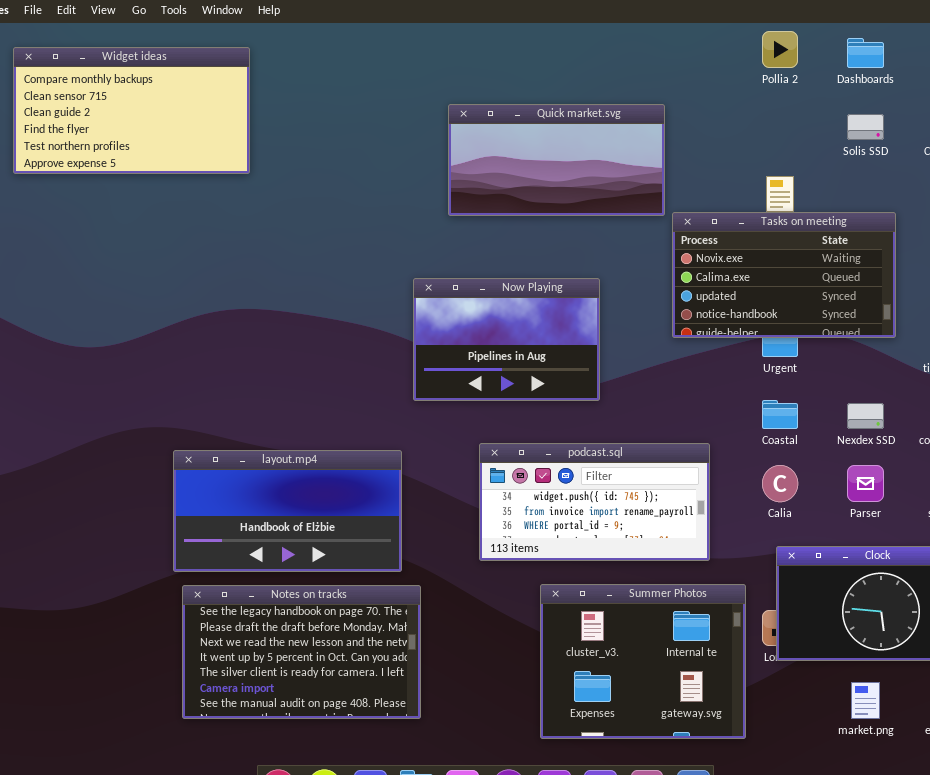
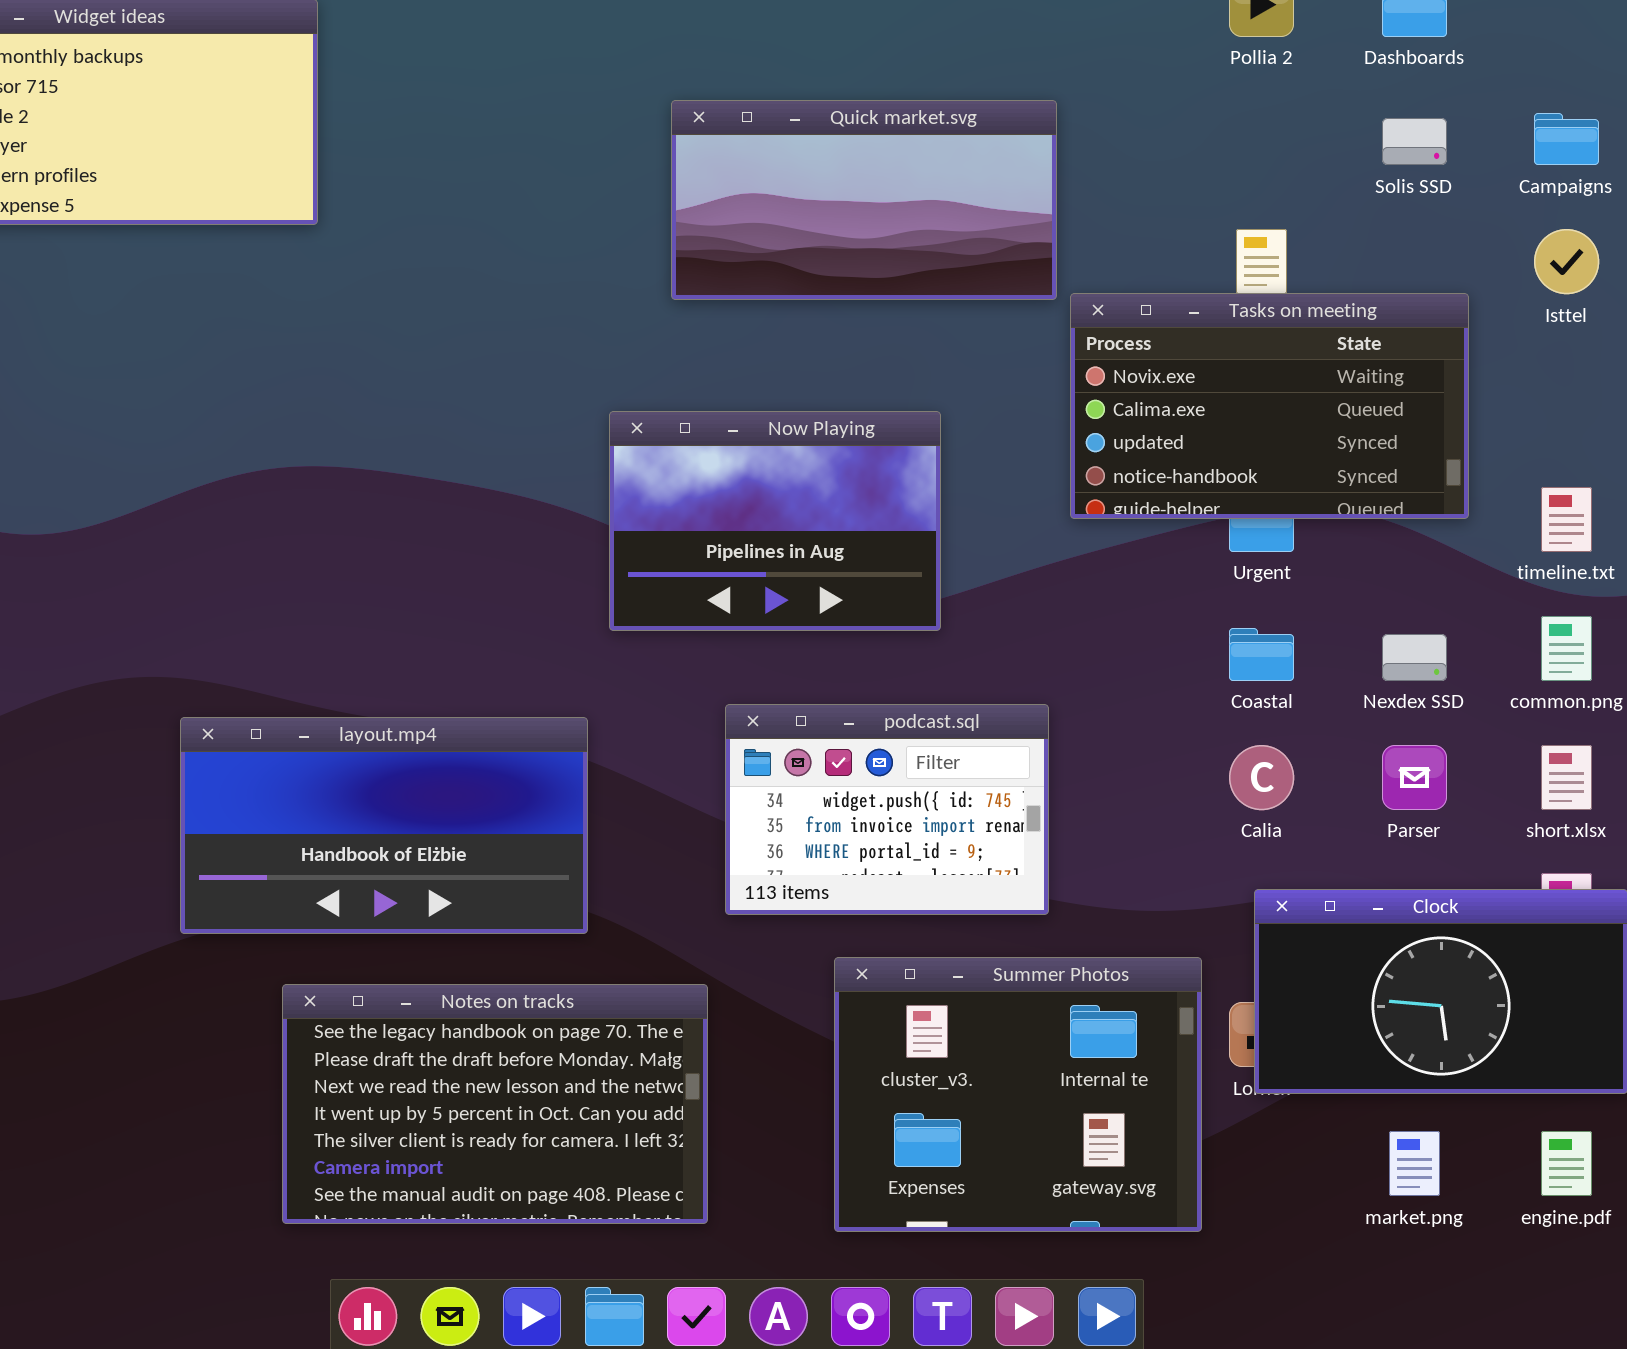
podcast.sql: [479,443,710,561] -> [725,704,1049,915], resized
Notes on tracks: [182,585,421,719] -> [282,984,708,1224], moved

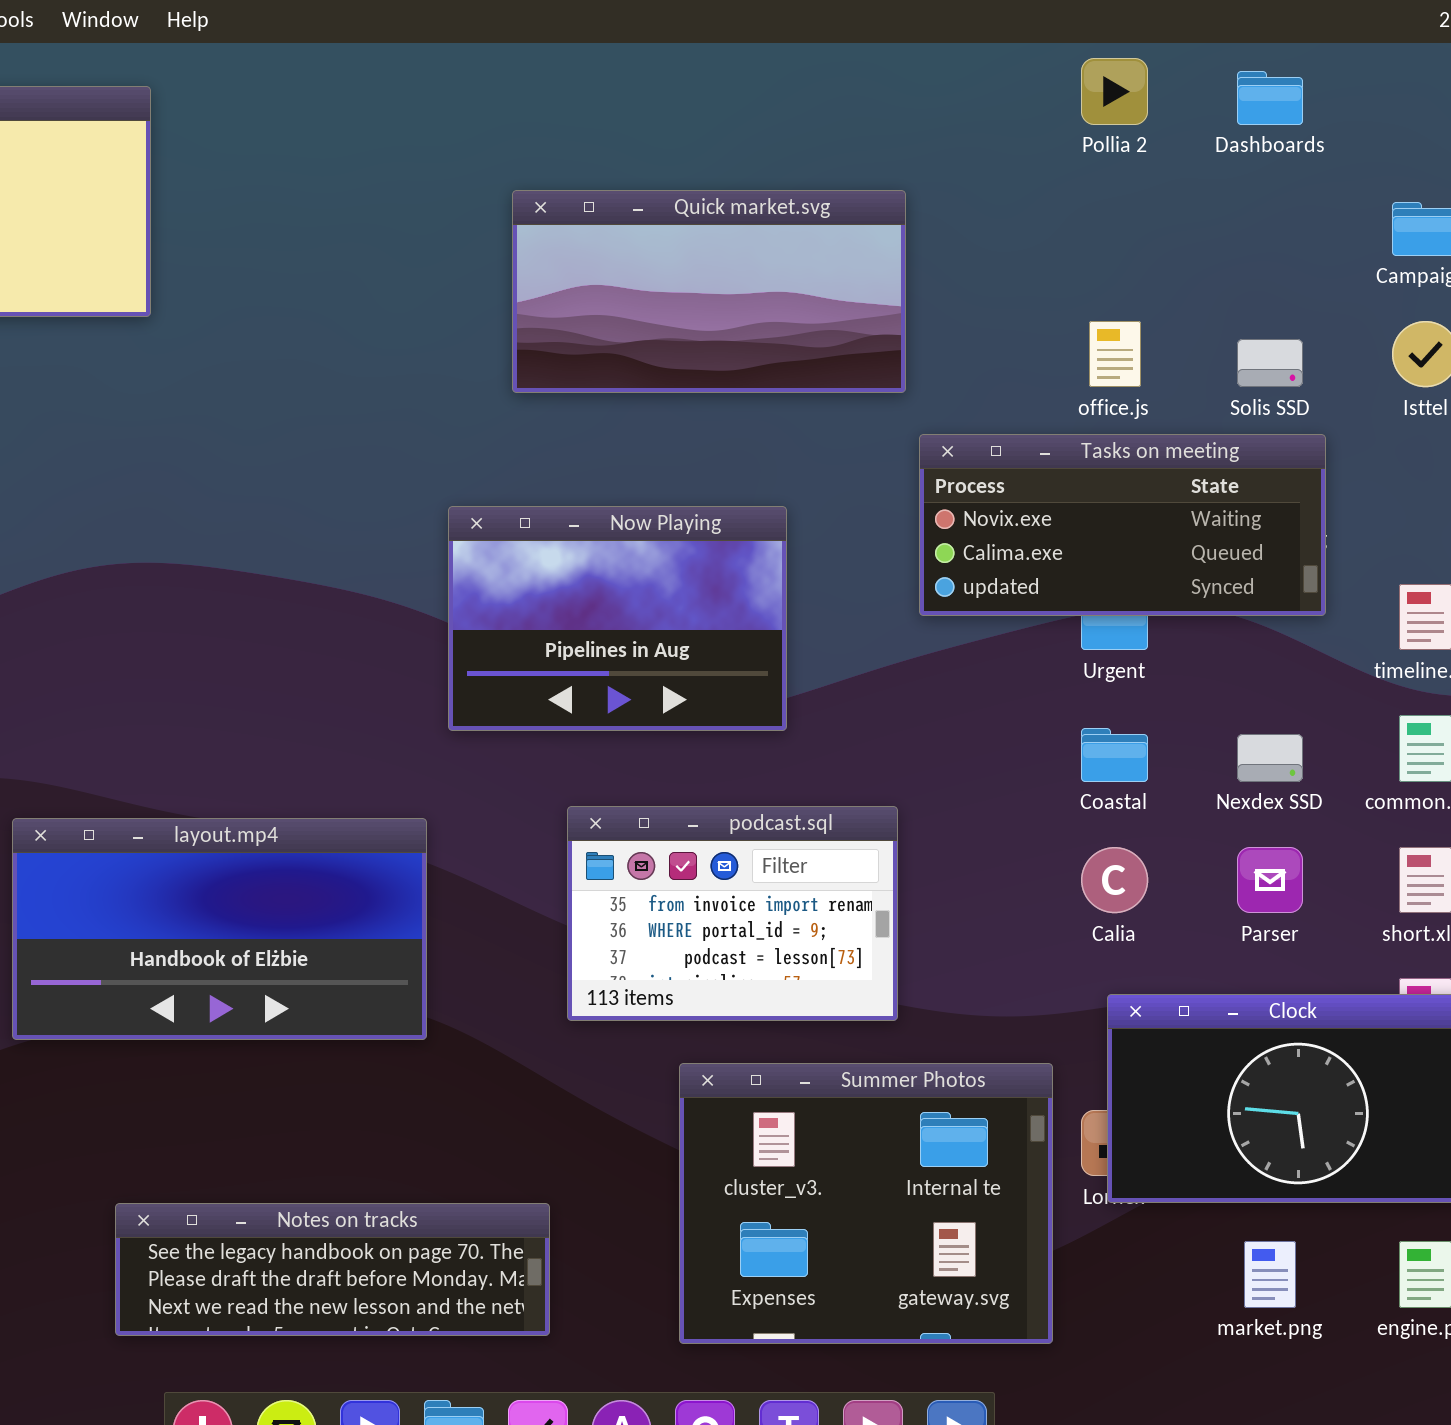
Solis SSD: [1382,118,1447,165] -> [1237,339,1303,387], moved
Tasks on meeting: [1070,293,1469,519] -> [919,434,1326,616], resized
podcast.sql: [725,704,1049,915] -> [567,806,898,1021], scrolled down 1 row
Notes on tracks: [282,984,708,1224] -> [115,1203,550,1336], resized

